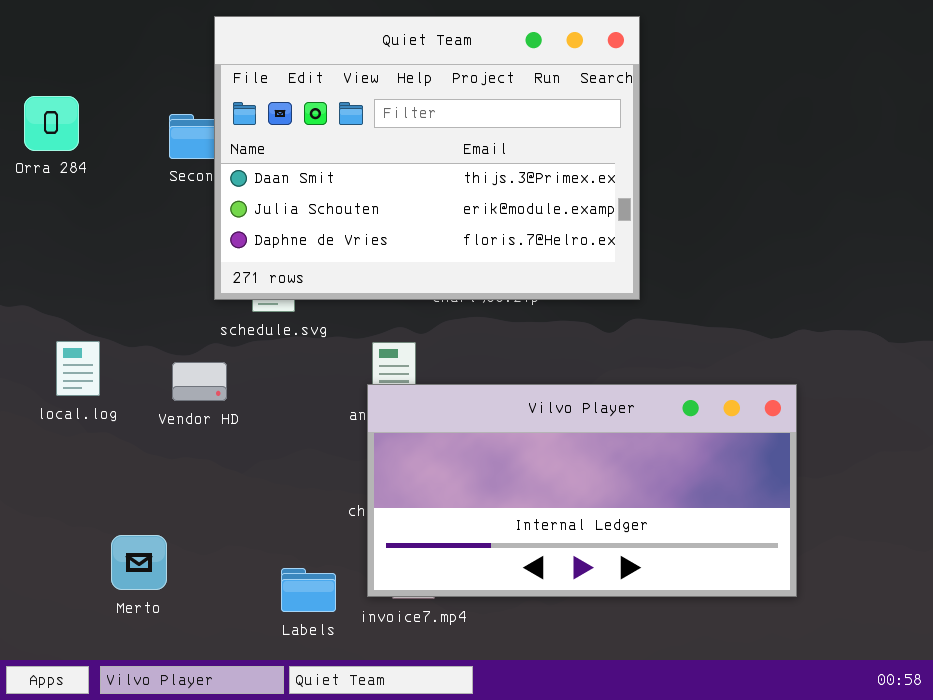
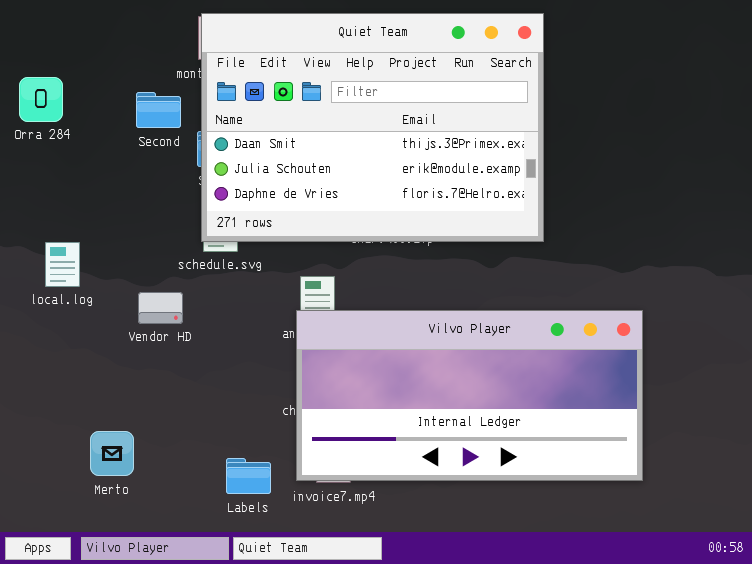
Quiet Team: [214,16,640,300] -> [201,13,544,242], moved
local.log: [56,341,100,396] -> [45,242,80,287], moved

